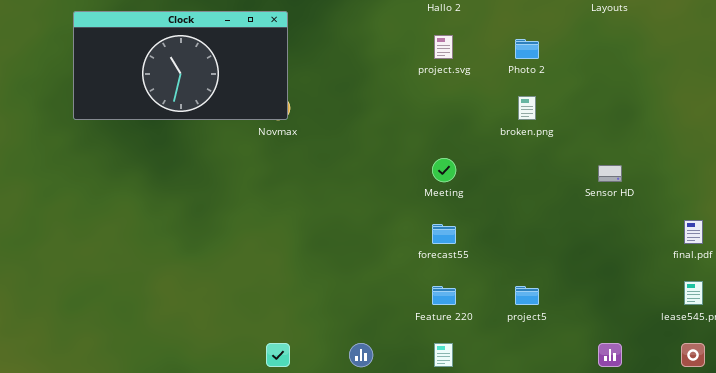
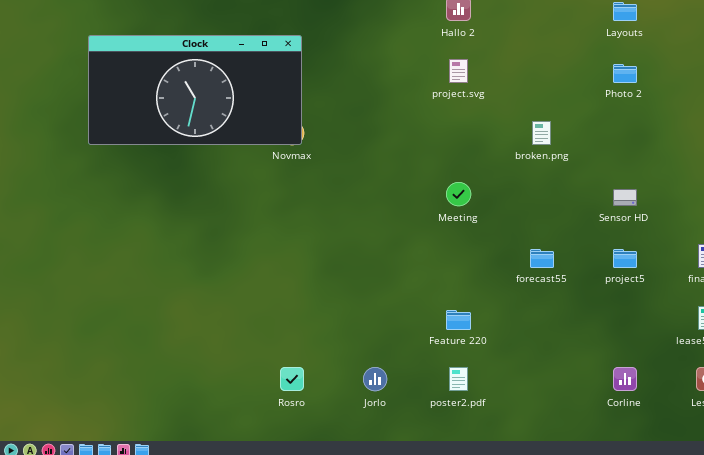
Photo 2: [515,39,539,59] -> [613,64,637,83], moved
forecast55: [432,224,456,244] -> [530,249,554,268], moved
project5: [515,286,539,305] -> [613,249,637,268], moved

